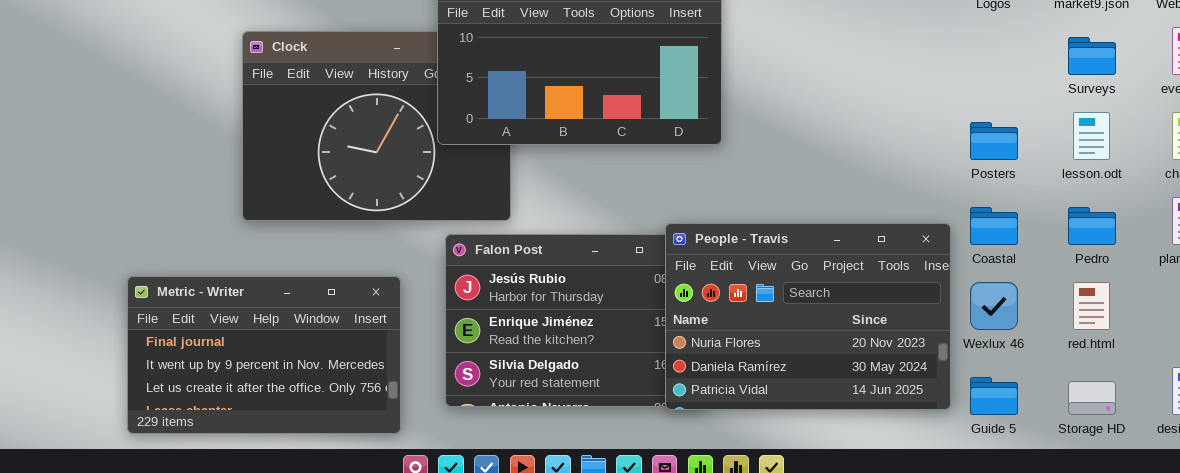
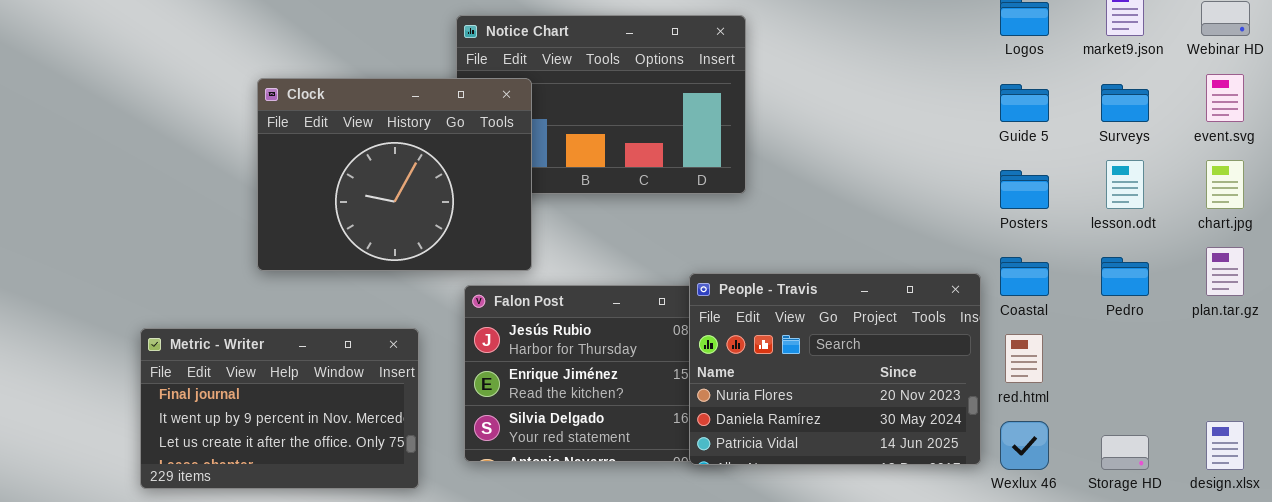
Clock: [242,31,511,221] -> [257,78,532,271], raised
Wexlux 46: [970,282,1018,330] -> [1000,421,1049,470], moved
red.html: [1073,282,1110,330] -> [1005,334,1043,383], moved
Guide 5: [970,377,1018,415] -> [1000,84,1049,122], moved

